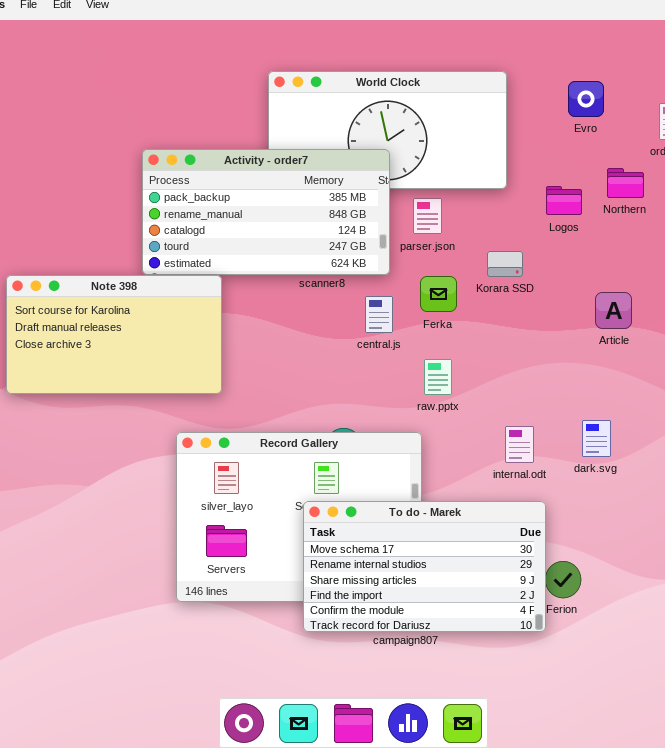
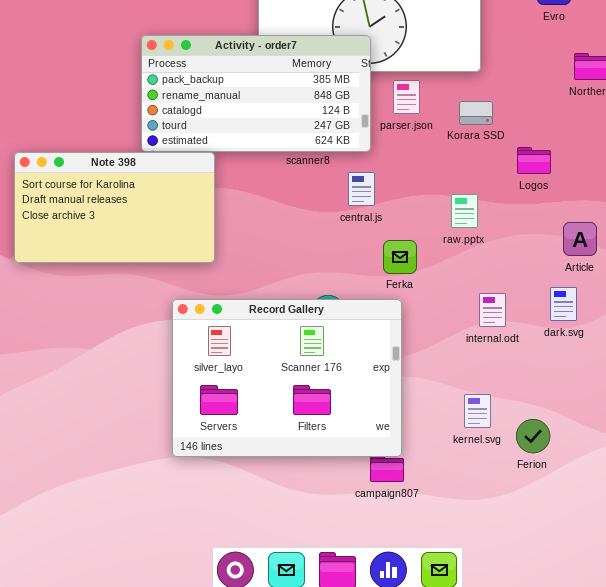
Logos: [546,186,582,215] -> [517,147,551,174], moved
Korara SSD: [487,251,523,277] -> [459,101,493,125], moved
Ferka: [420,276,457,312] -> [383,240,417,274], moved
Article: [595,292,632,329] -> [563,222,597,256], moved
raw.pptx: [424,359,452,395] -> [451,194,478,228], moved
To do - Marek: [303,501,546,632] -> none, closed

